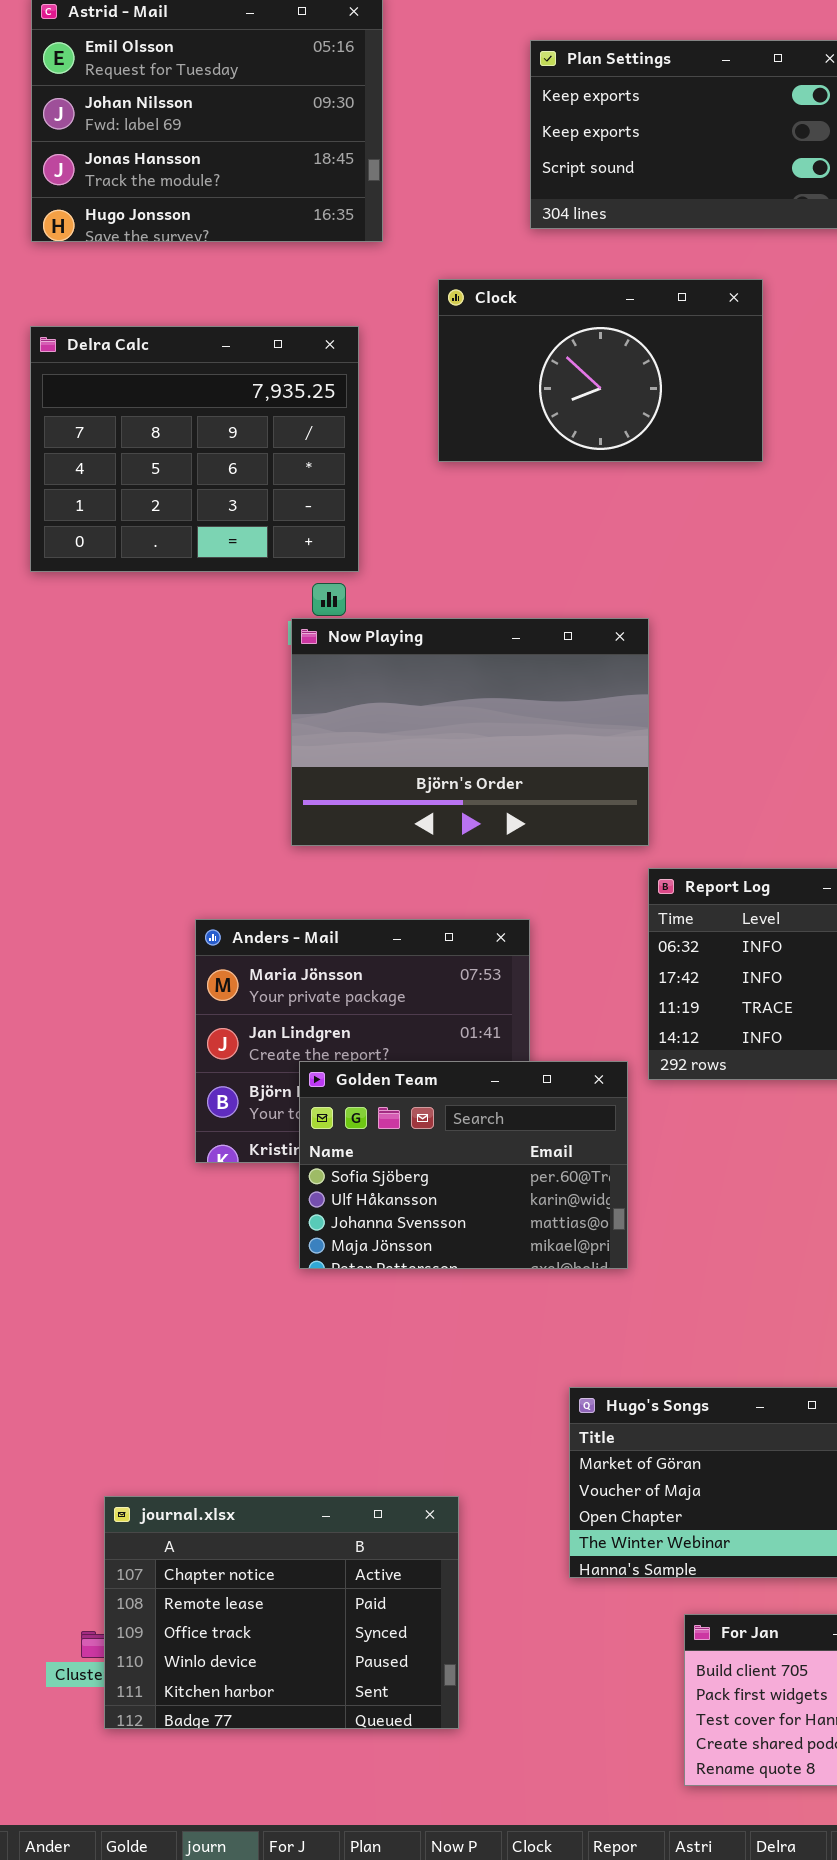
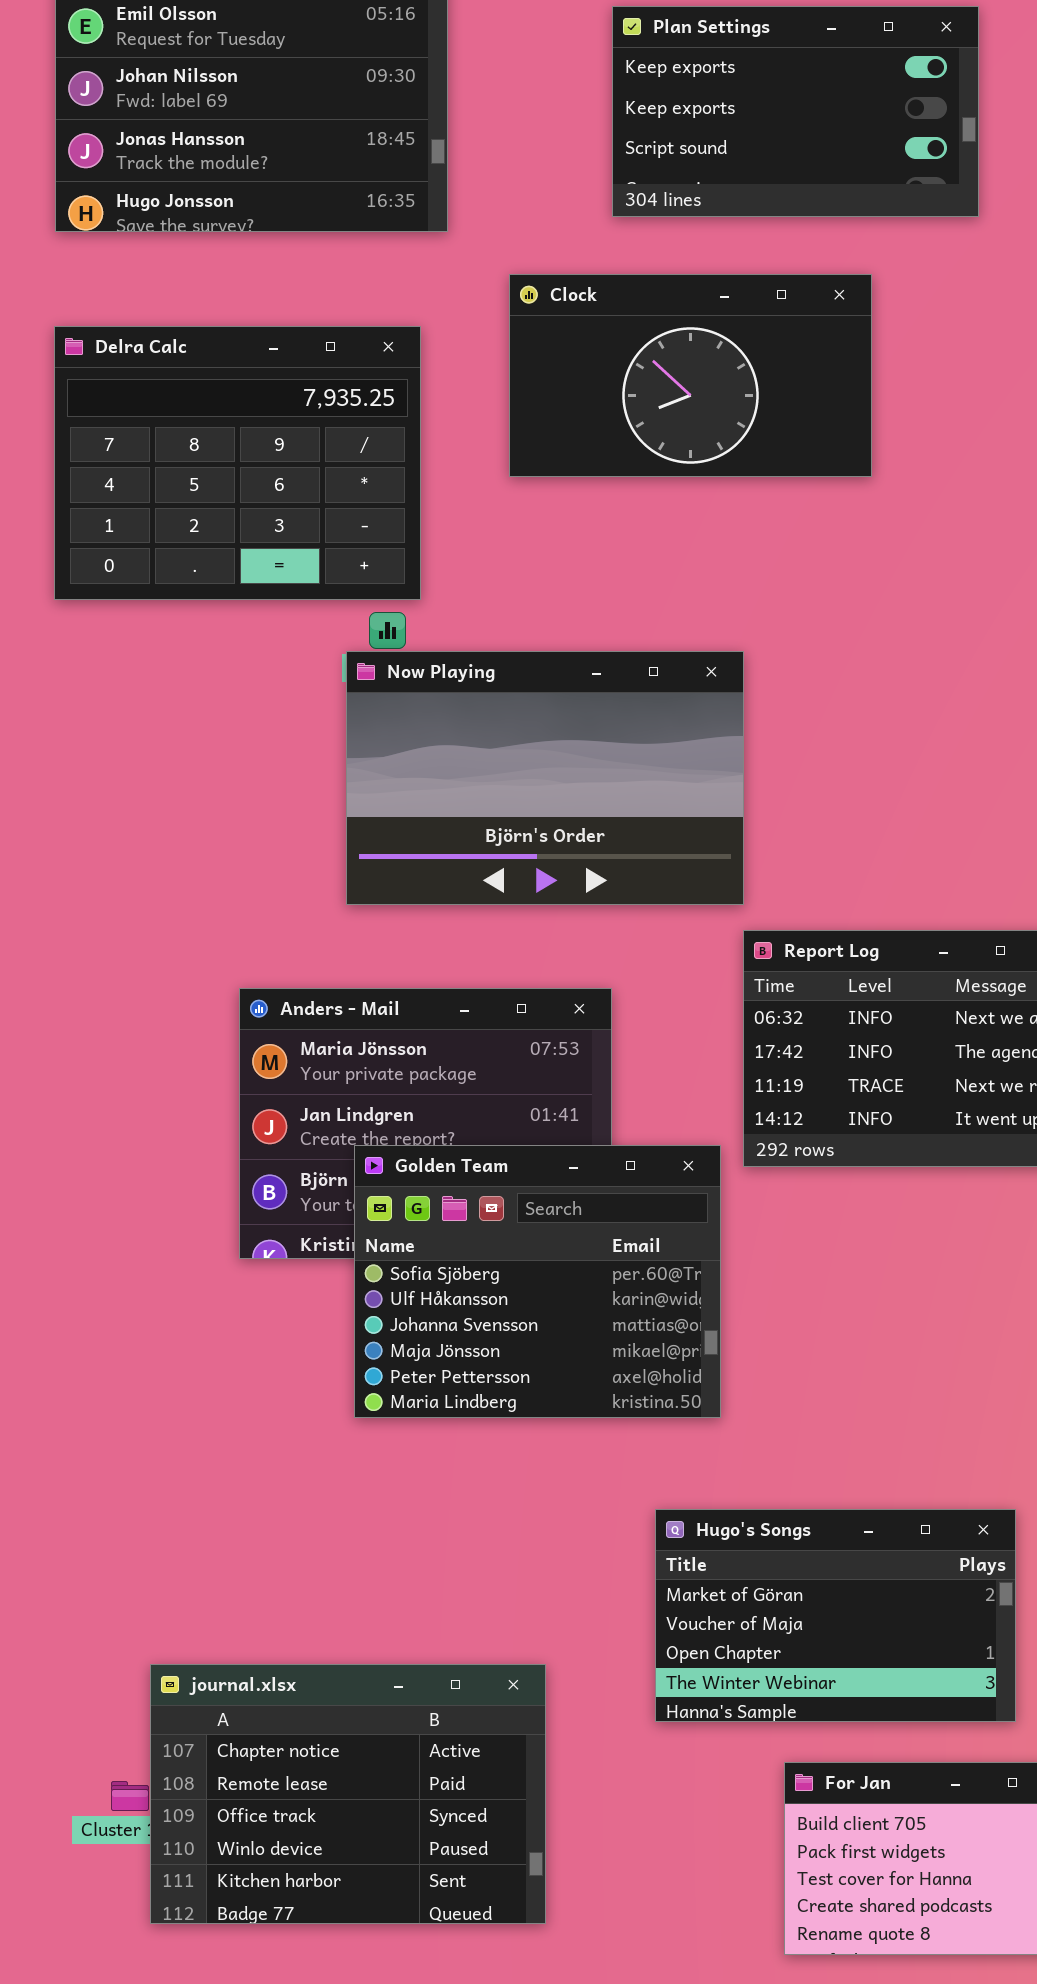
Golden Team: [299,1061,628,1269] -> [354,1145,721,1418], resized
journal.xlsx: [104,1496,459,1729] -> [150,1664,546,1924], moved

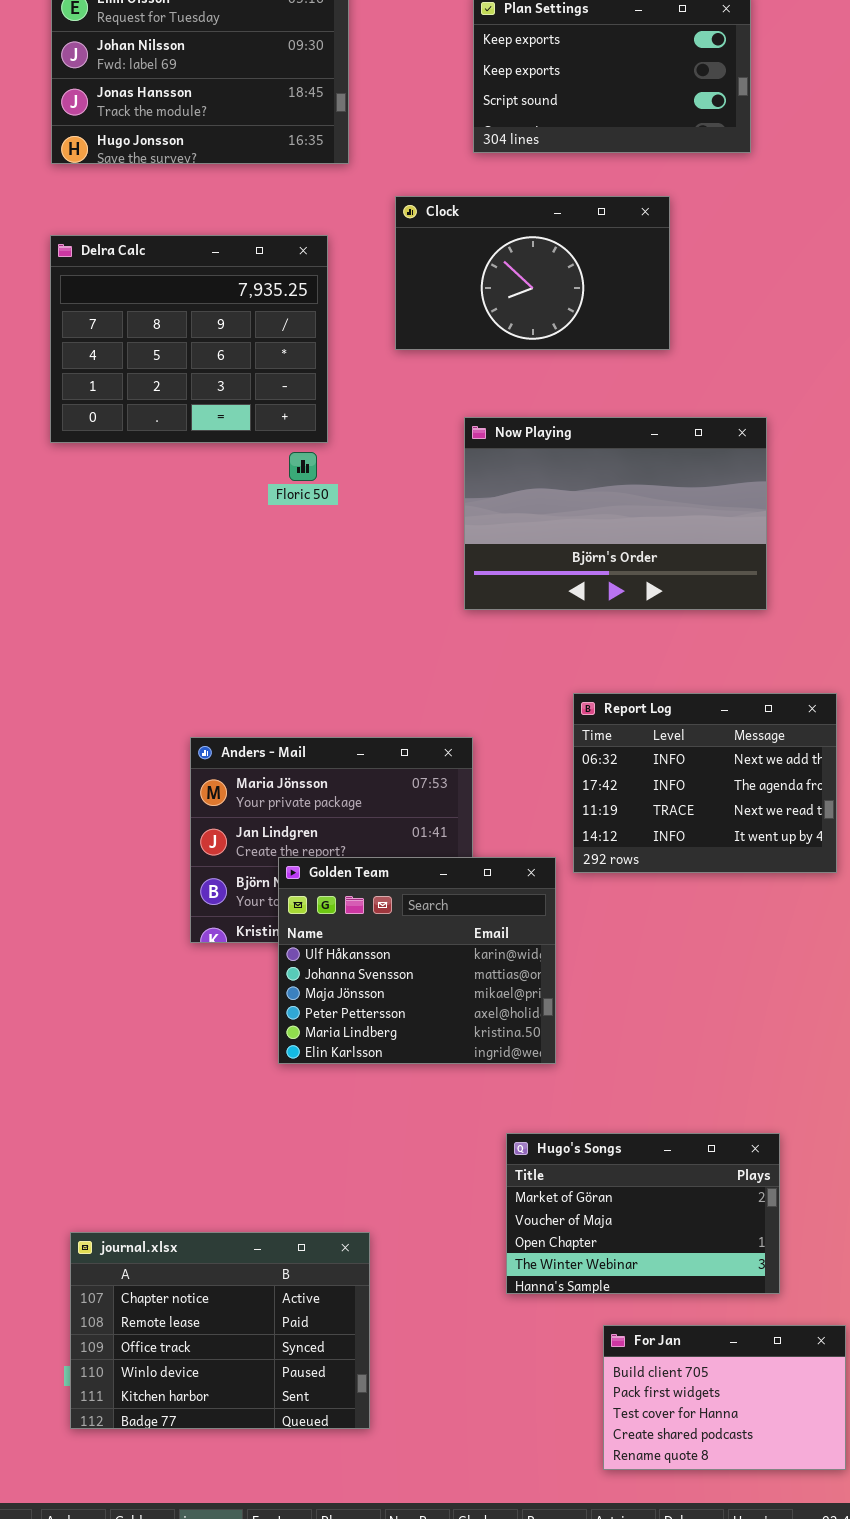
Now Playing: [346,651,744,905] -> [464,417,767,610], moved
Golden Team: [354,1145,721,1418] -> [278,857,556,1064], scrolled down 1 row
journal.xlsx: [150,1664,546,1924] -> [70,1232,370,1429], moved

